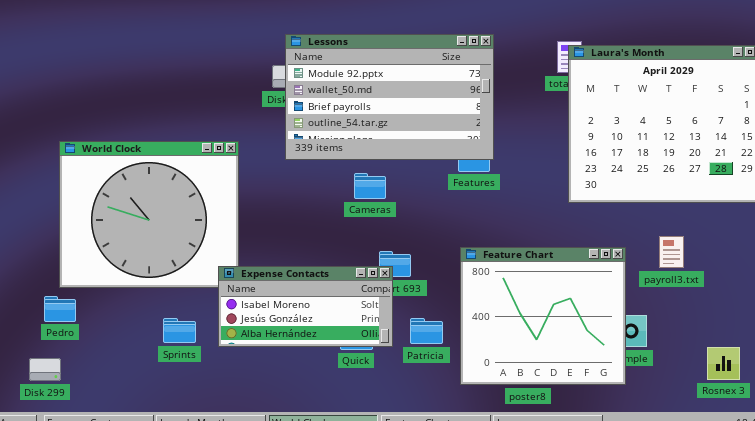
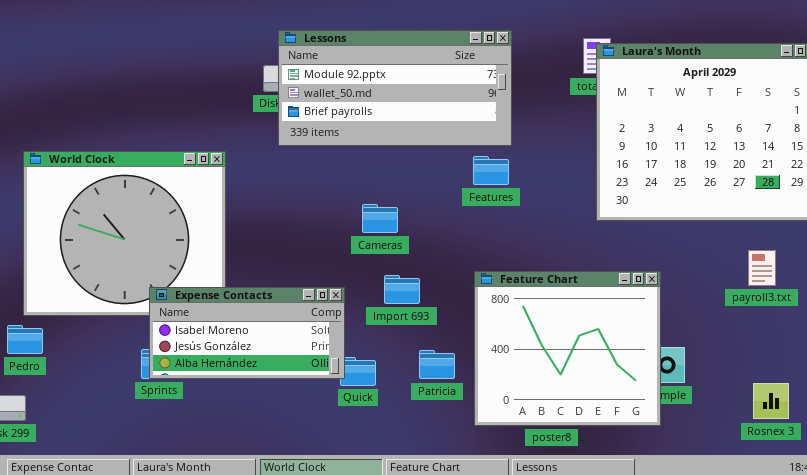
Lessons: [285,34,494,160] -> [278,30,512,146], resized
Cameras: [354,173,386,199] -> [362,204,398,233], moved
payroll3.txt: [659,236,684,268] -> [748,250,776,286], moved
Expense Contacts: [218,266,393,347] -> [149,287,345,379], moved

